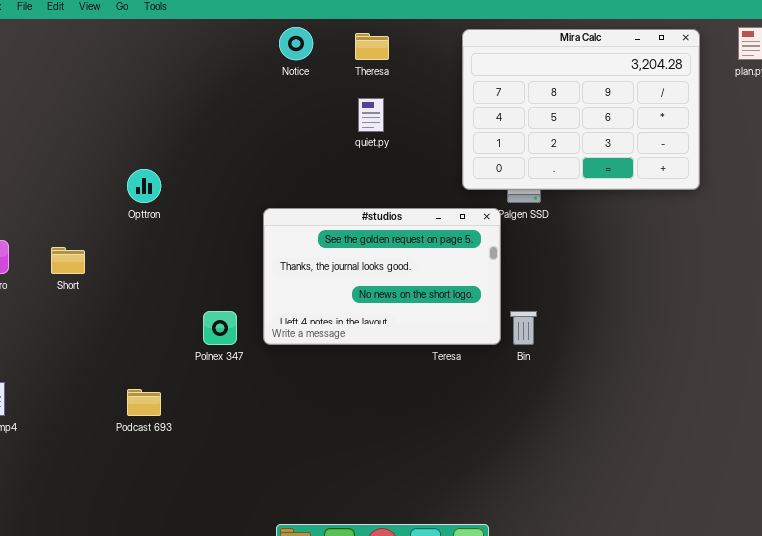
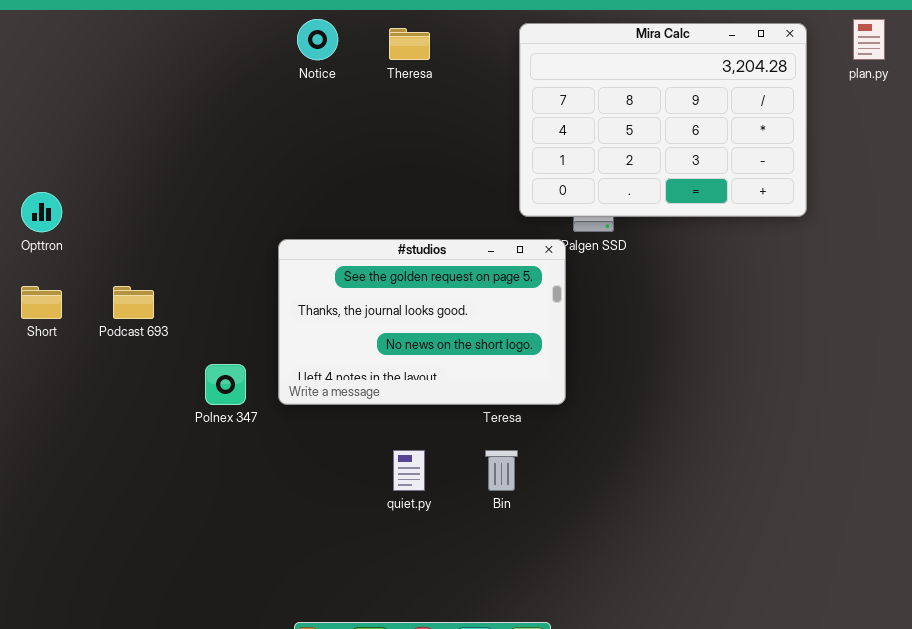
quiet.py: [358,98,384,132] -> [393,450,425,491], moved
Opttron: [127,169,161,203] -> [21,192,62,232], moved
Bin: [510,311,537,345] -> [485,450,518,491], moved
Podcast 693: [127,389,161,416] -> [113,286,154,319], moved

